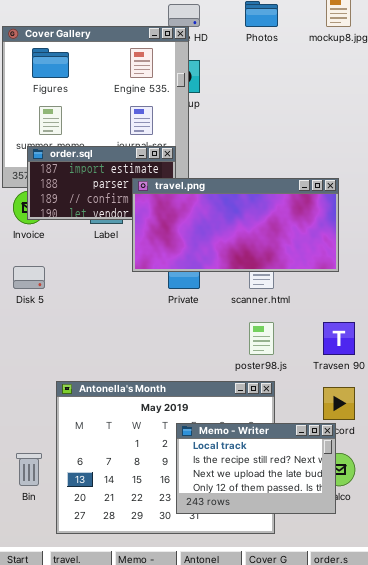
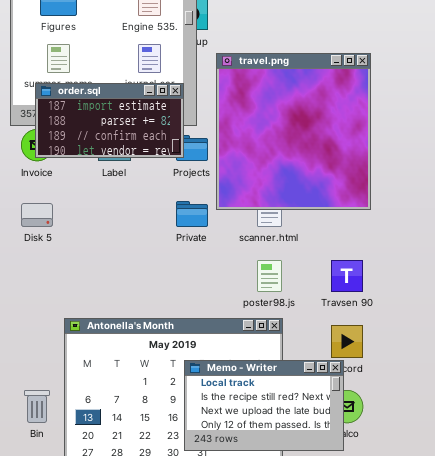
travel.png: [132,178,339,272] -> [216,53,371,210], moved, resized

